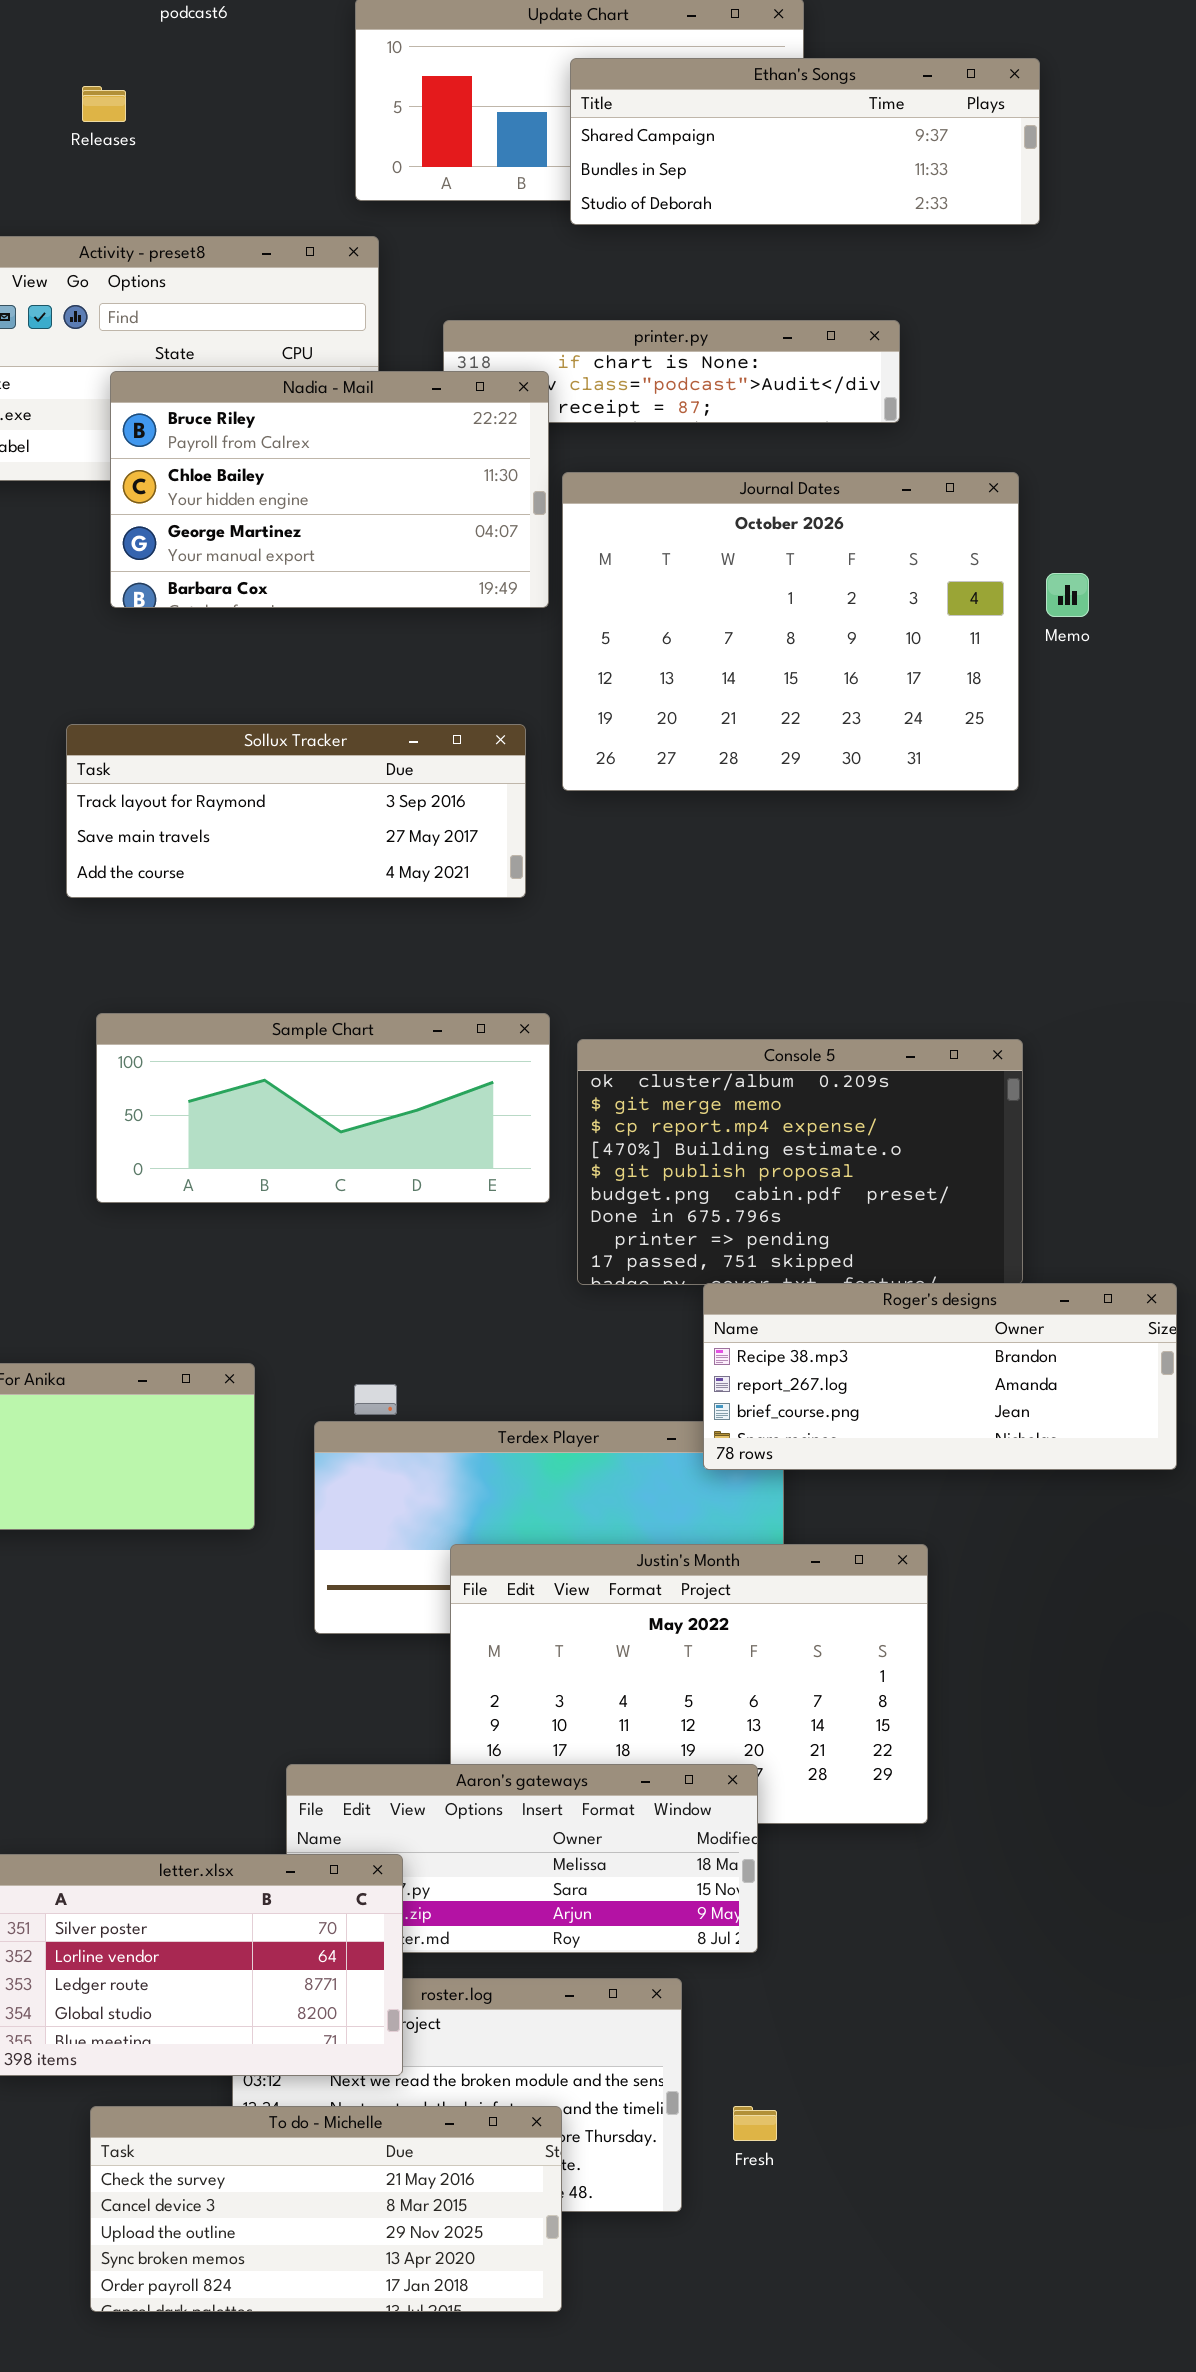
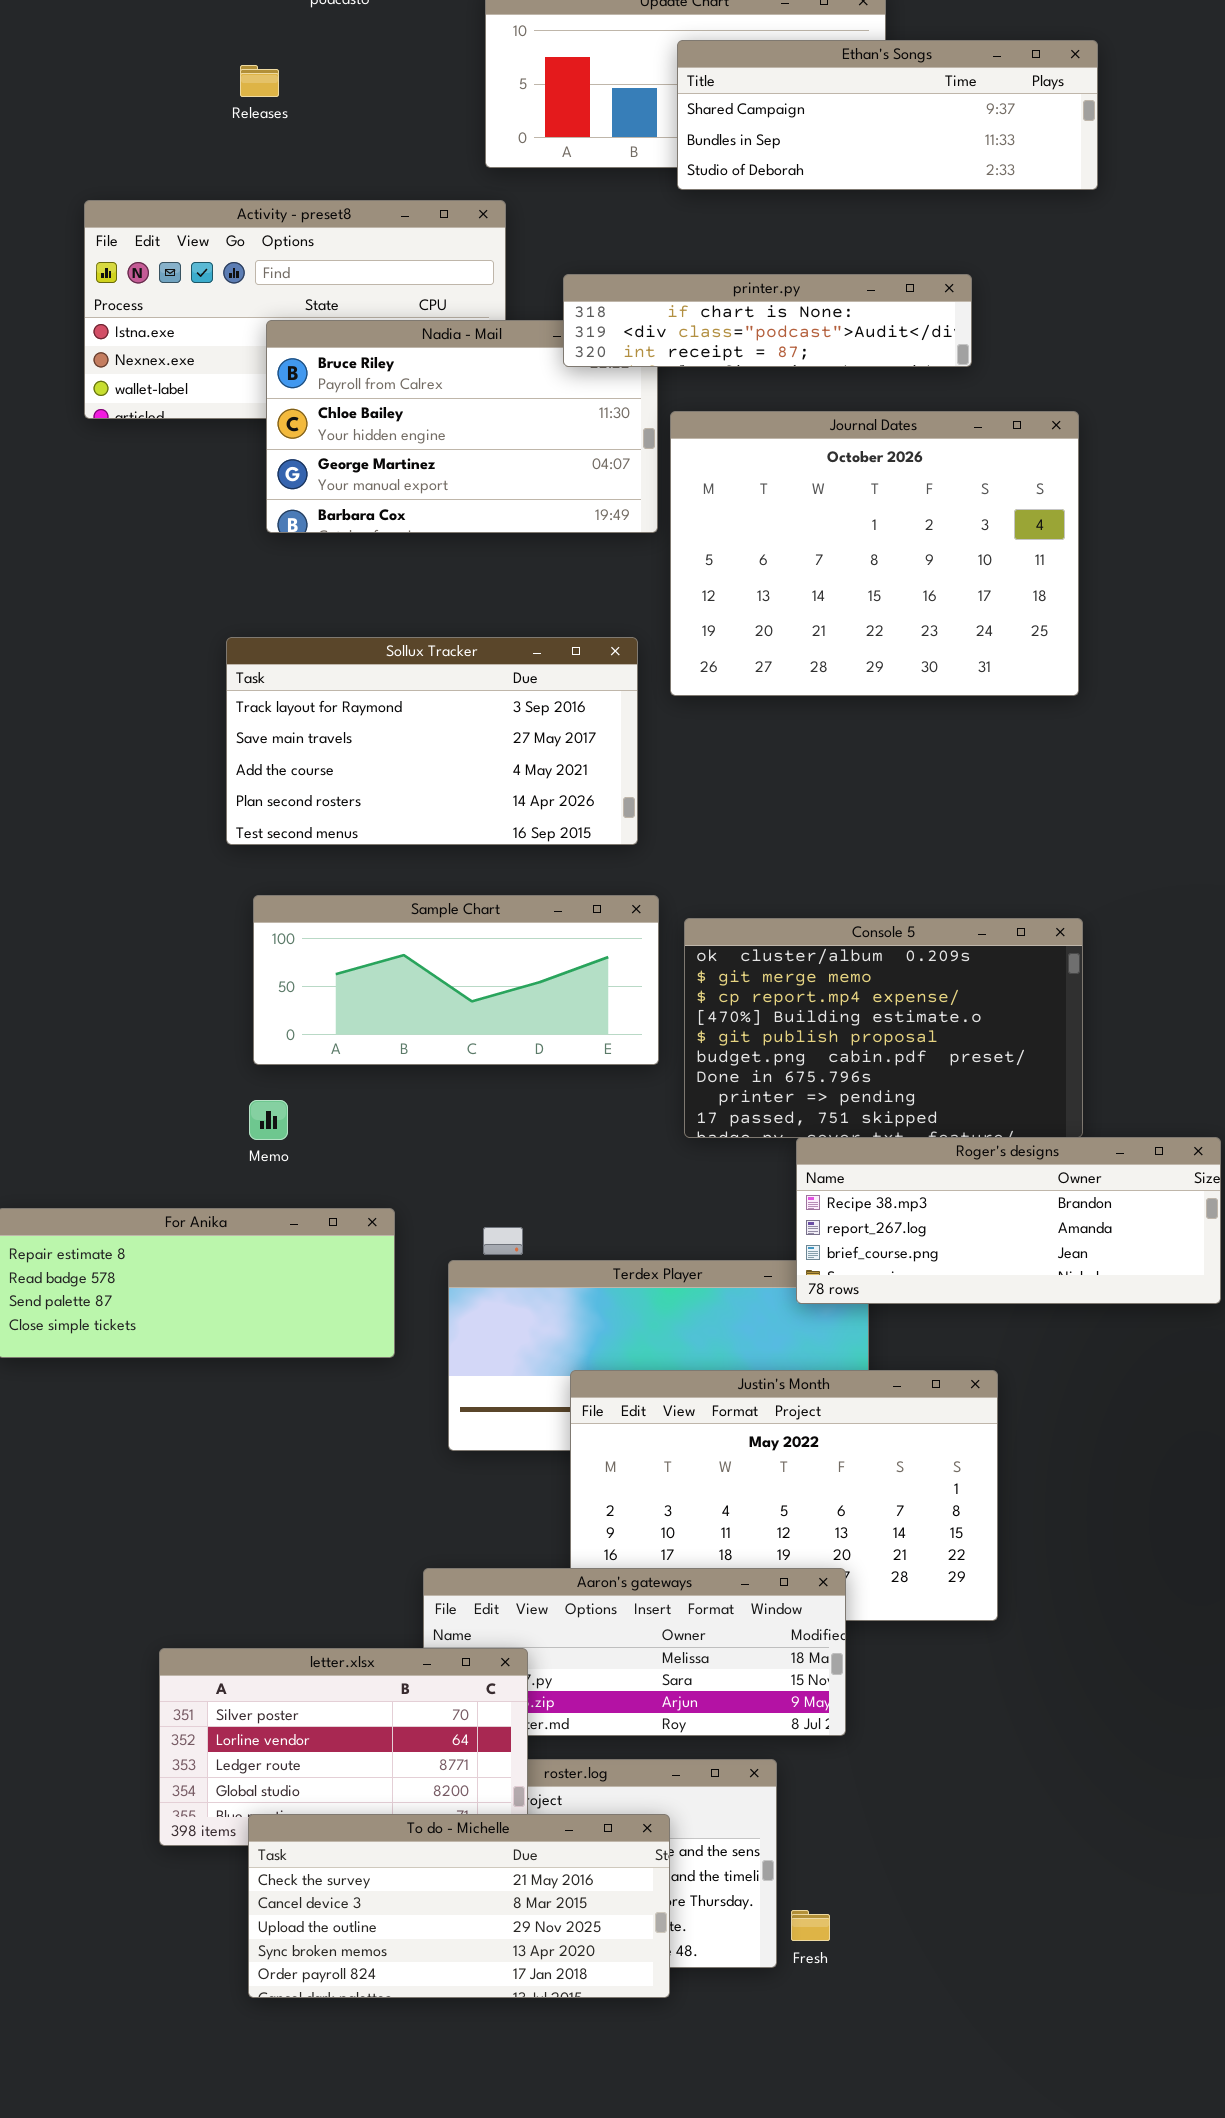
printer.py: [443,320,900,423] -> [563,274,972,367], raised
Memo: [1046,573,1089,617] -> [249,1100,288,1140], moved
Sollux Tracker: [66,724,526,898] -> [226,637,638,845], resized
To do - Michelle: [90,2106,562,2312] -> [248,1814,670,1998], moved
Fresh: [733,2106,777,2141] -> [791,1910,830,1941], moved

